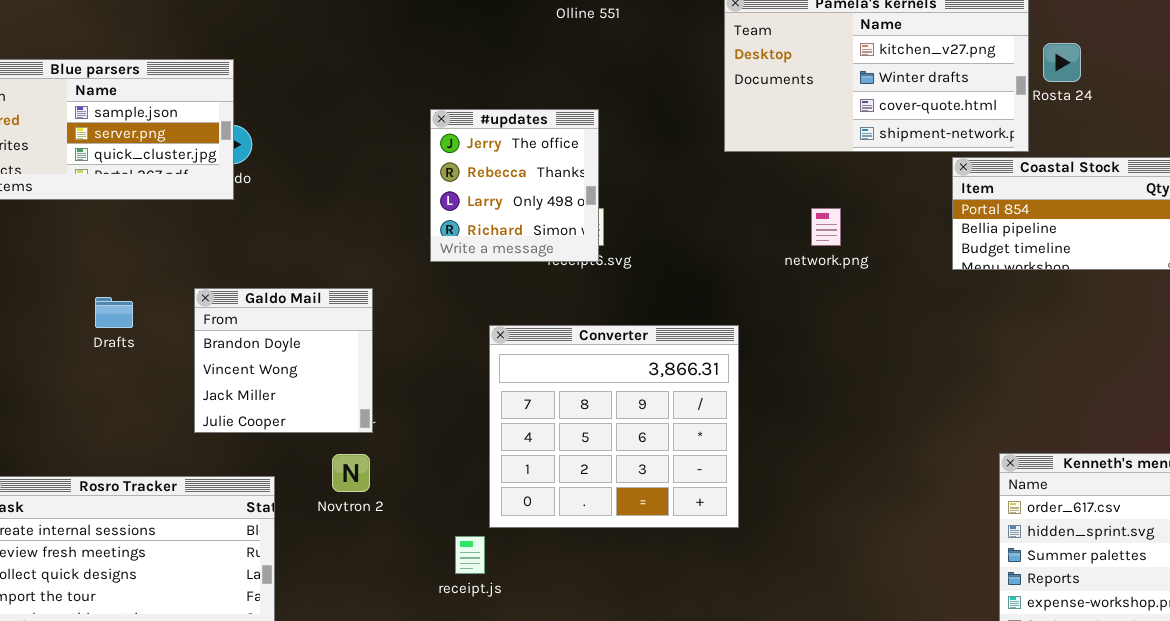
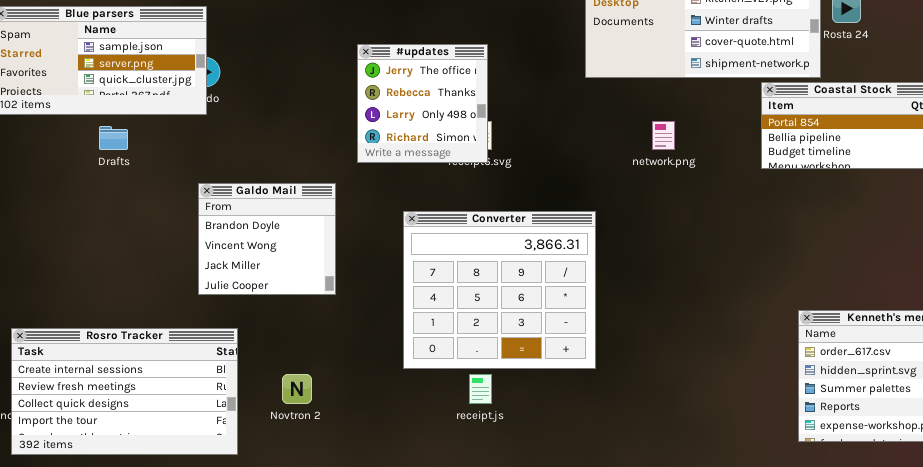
Galdo Mail: [194,288,373,433] -> [198,183,336,295], moved
Drafts: [95,297,133,328] -> [99,126,128,150], moved
Novtron 2: [332,454,370,492] -> [282,374,312,404], moved
receipt.js: [455,536,485,574] -> [469,374,492,404], moved

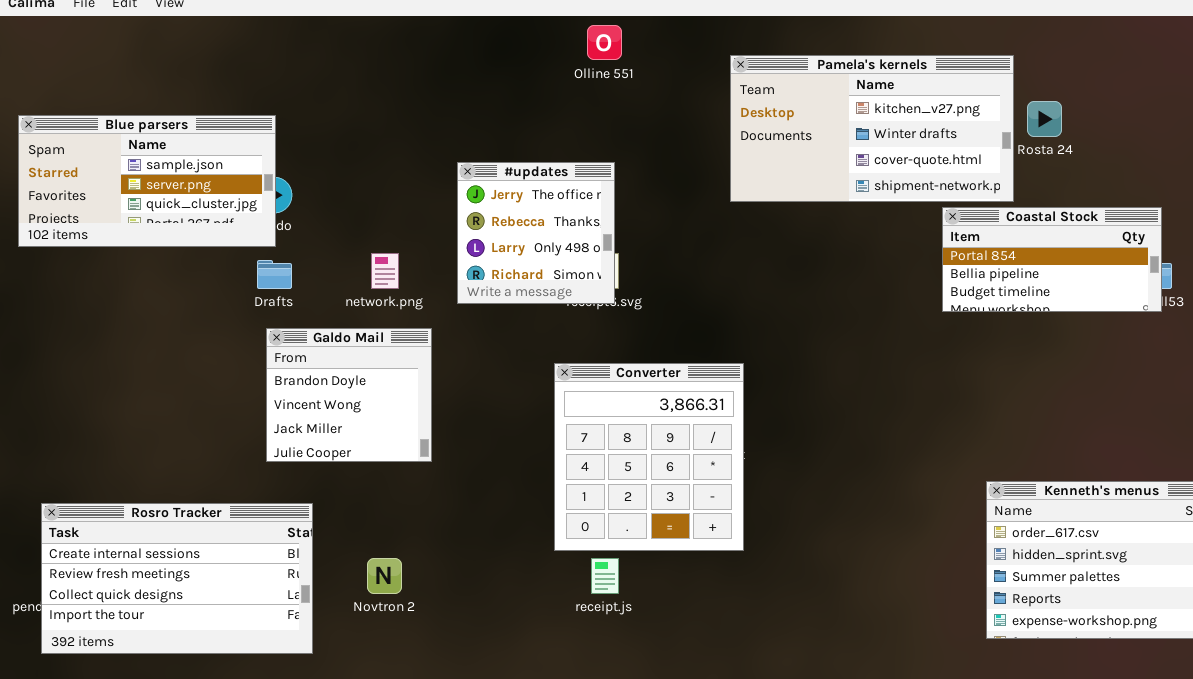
network.png: [652,121,675,150] -> [371,253,399,289], moved
Drafts: [99,126,128,150] -> [257,260,292,289], moved
Converter: [403,211,596,369] -> [554,363,744,551], resized

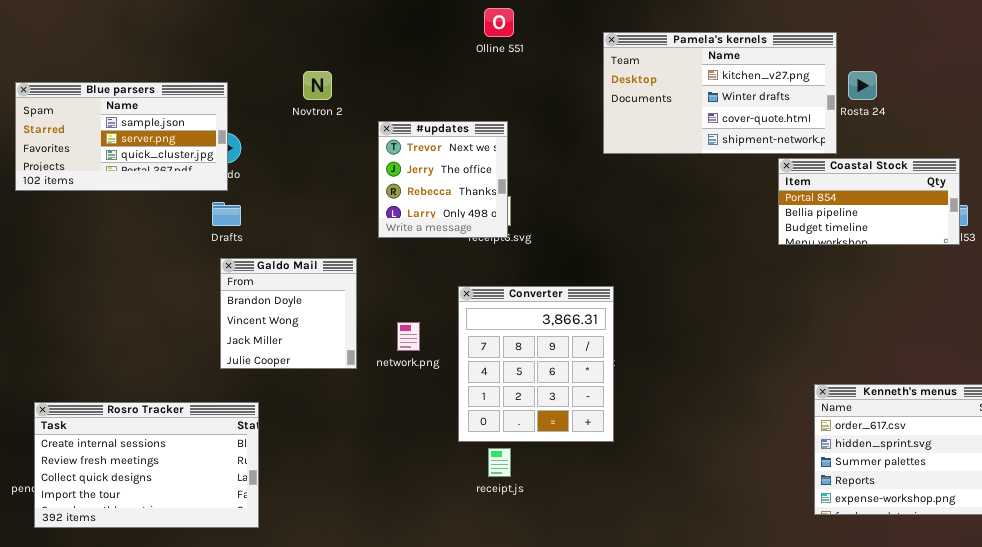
#updates: [457,162,615,304] -> [378,121,508,238], scrolled up 1 row
network.png: [371,253,399,289] -> [397,322,420,351], moved
Novtron 2: [367,558,402,594] -> [303,71,332,100], moved

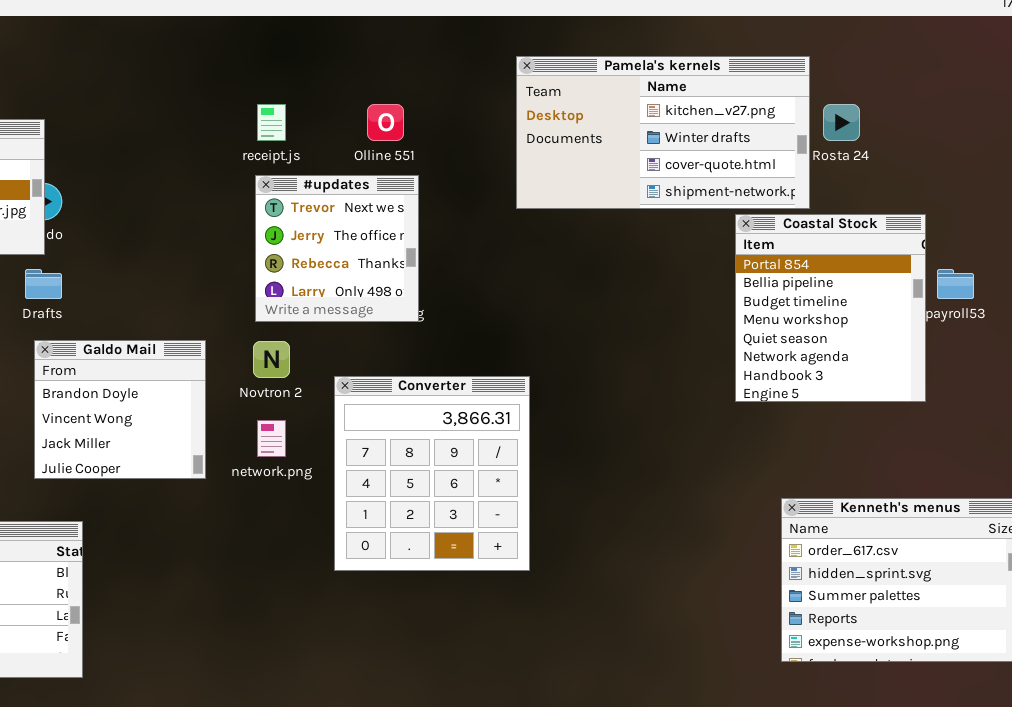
Olline 551: [484,8,514,37] -> [367,104,404,141], moved
Novtron 2: [303,71,332,100] -> [253,341,290,378], moved
#updates: [378,121,508,238] -> [255,175,419,322], moved
Coastal Stock: [778,158,960,245] -> [735,214,926,402], resized
receipt.js: [488,448,511,477] -> [257,104,286,141], moved

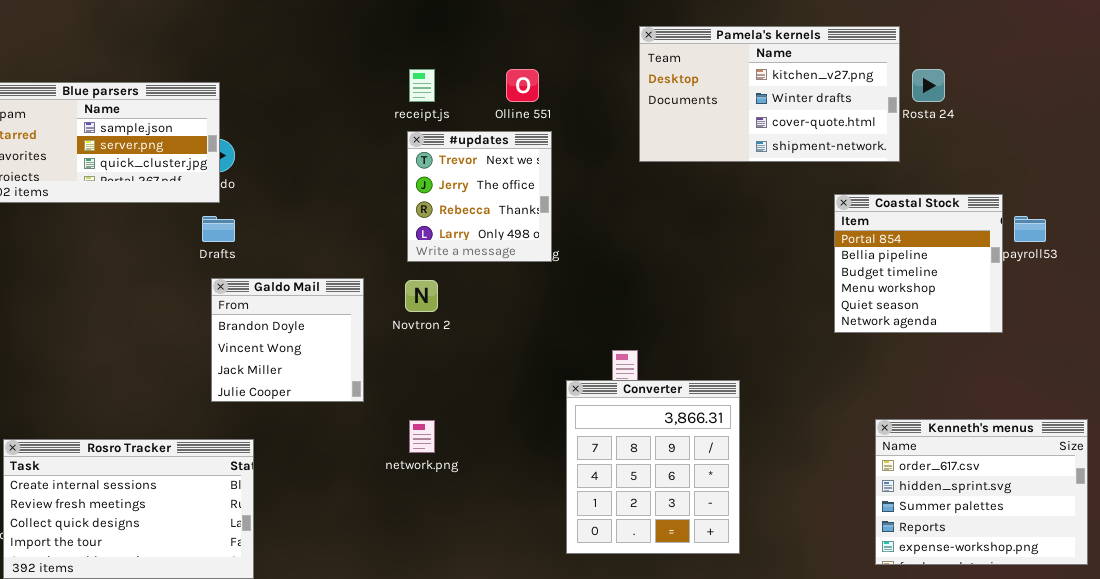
Coastal Stock: [735,214,926,402] -> [834,194,1003,333], resized
Converter: [334,376,530,571] -> [566,380,740,554], moved
network.png: [257,420,286,457] -> [409,420,435,453], moved

